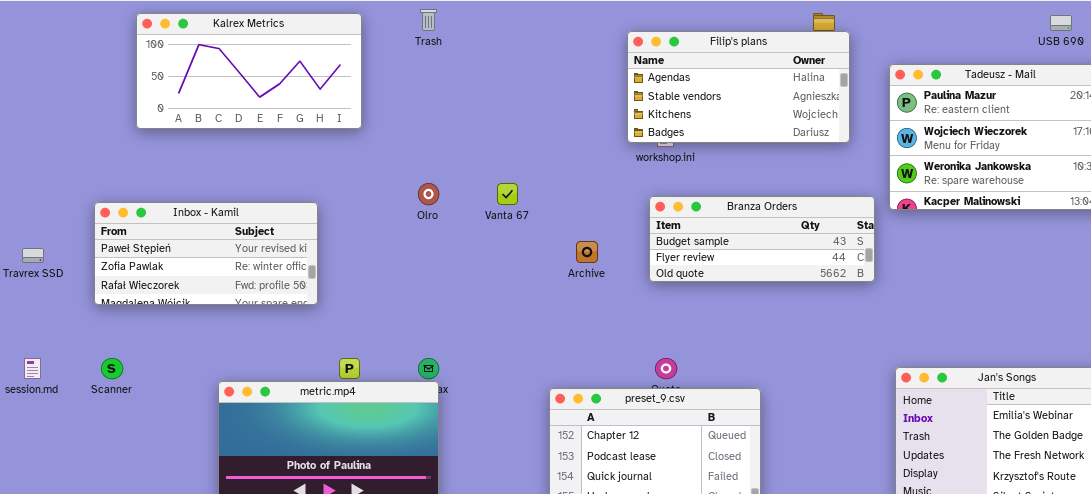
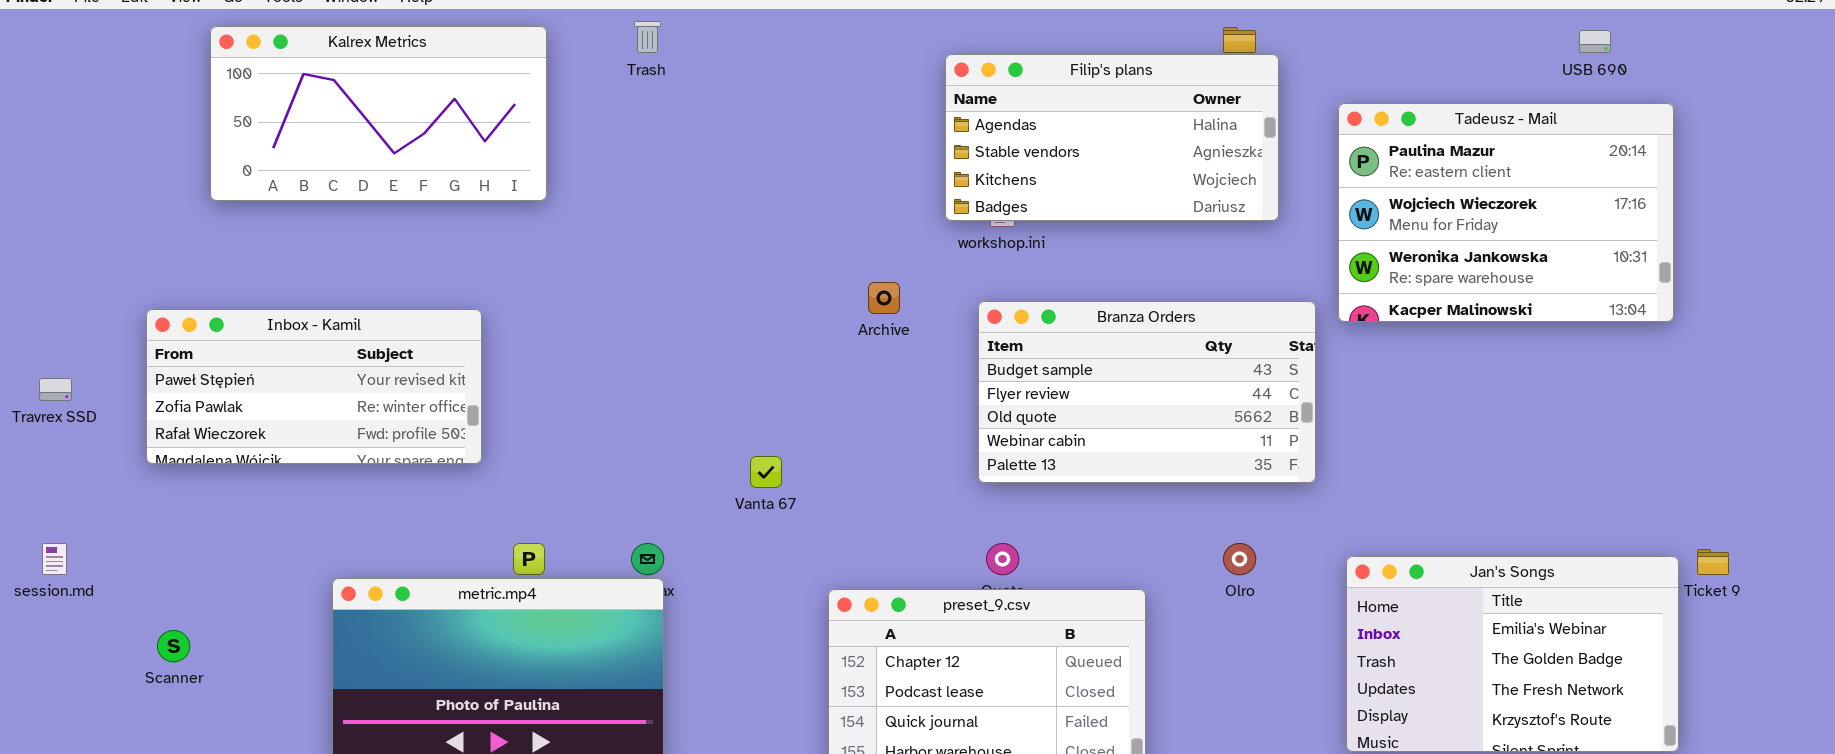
Olro: [418,183,439,205] -> [1223,543,1256,575], moved
Vanta 67: [497,183,518,205] -> [750,456,782,488], moved
Branza Orders: [649,196,875,282] -> [978,301,1316,483], resized
Archive: [576,241,598,263] -> [868,282,900,314], moved
Scanner: [101,358,123,379] -> [157,630,190,662], moved

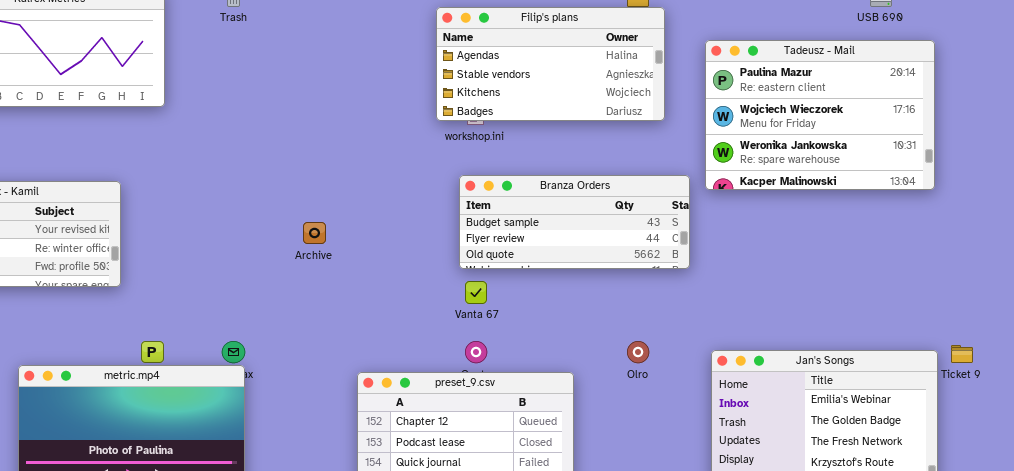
Archive: [868,282,900,314] -> [303,222,326,244], moved
Branza Orders: [978,301,1316,483] -> [459,175,690,269], resized
Vanta 67: [750,456,782,488] -> [465,281,487,304], moved

